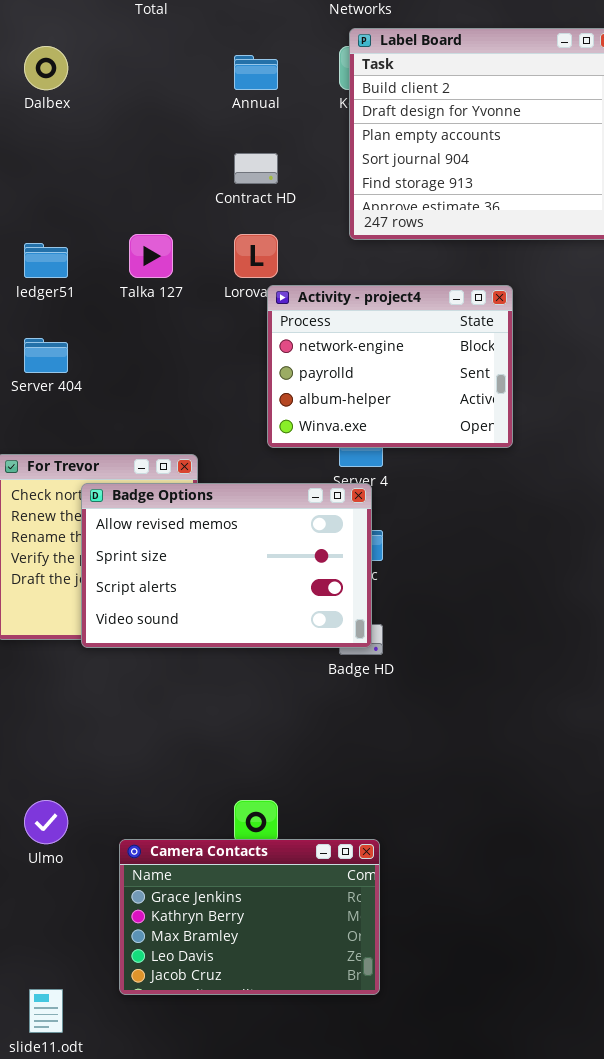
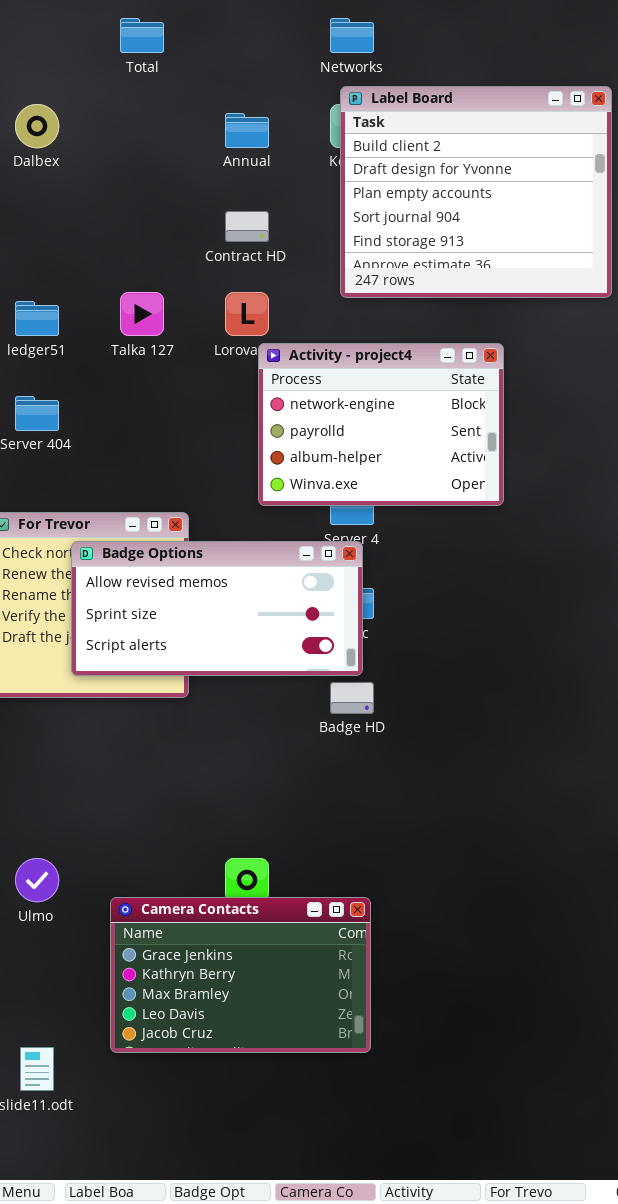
Badge Options: [81,483,372,648] -> [71,541,363,676], resized

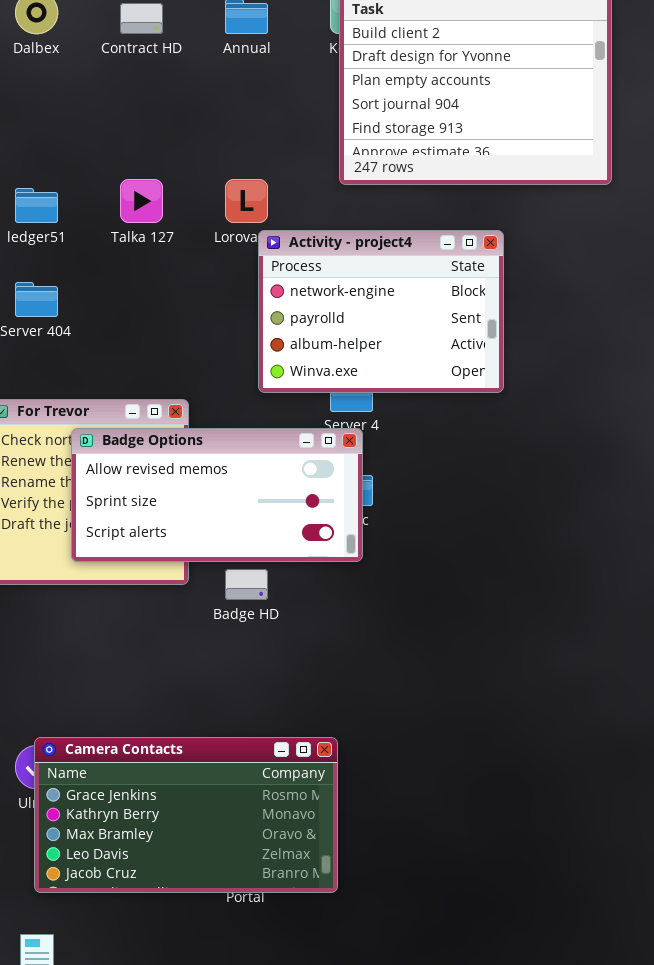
Contract HD: [225,211,269,242] -> [120,3,163,34], moved
Badge HD: [330,682,374,714] -> [225,569,268,600], moved
Camera Contacts: [110,897,371,1053] -> [34,737,338,893], moved, resized

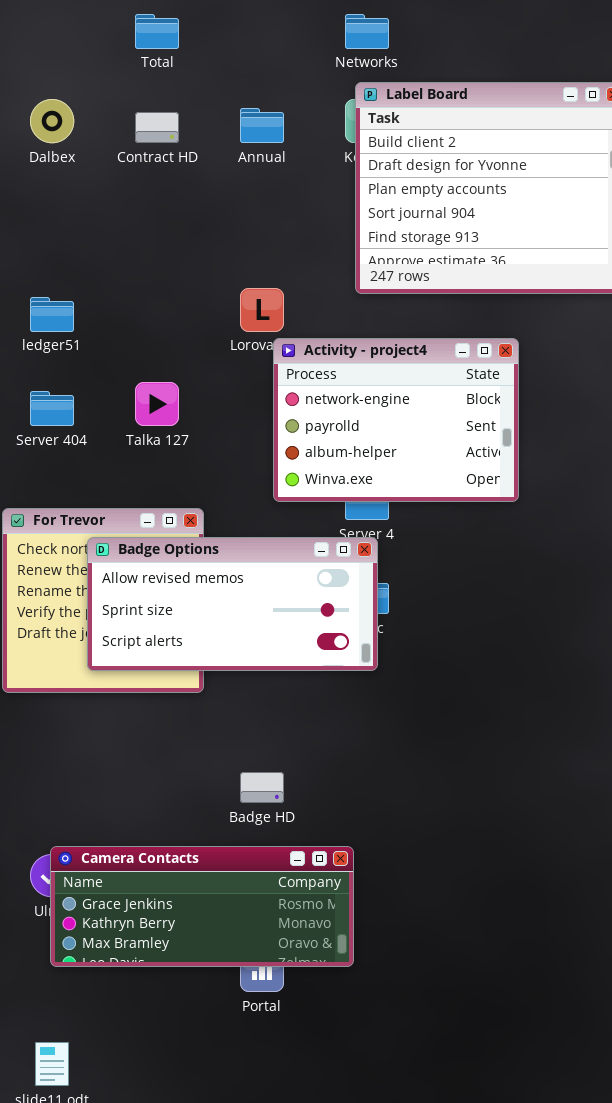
Talka 127: [120,179,163,223] -> [135,382,179,426], moved
Badge HD: [225,569,268,600] -> [240,772,284,803], moved
Camera Contacts: [34,737,338,893] -> [50,846,354,967], resized

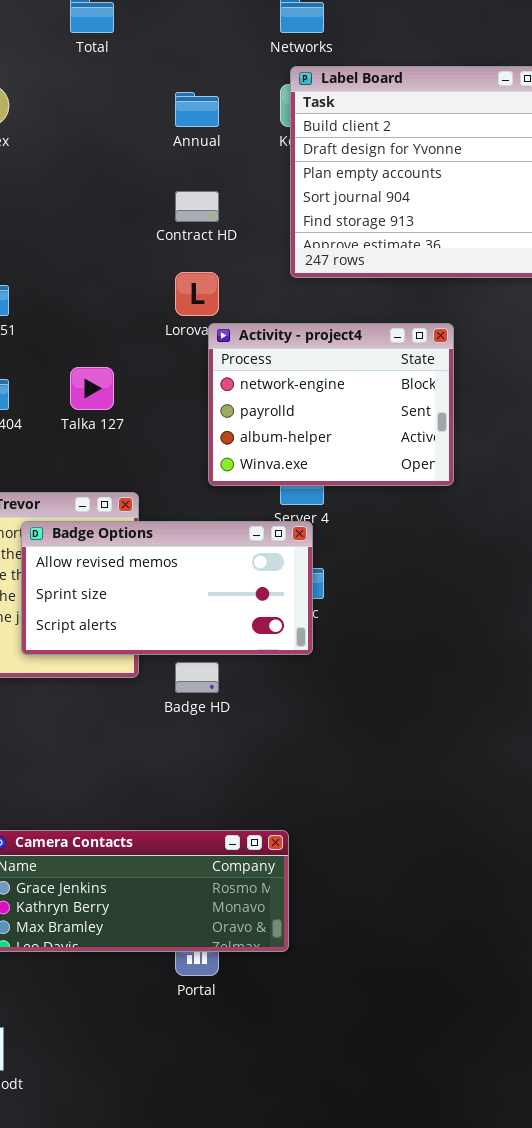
Contract HD: [135,112,179,143] -> [175,191,219,222], moved
Badge HD: [240,772,284,803] -> [175,662,219,693], moved

